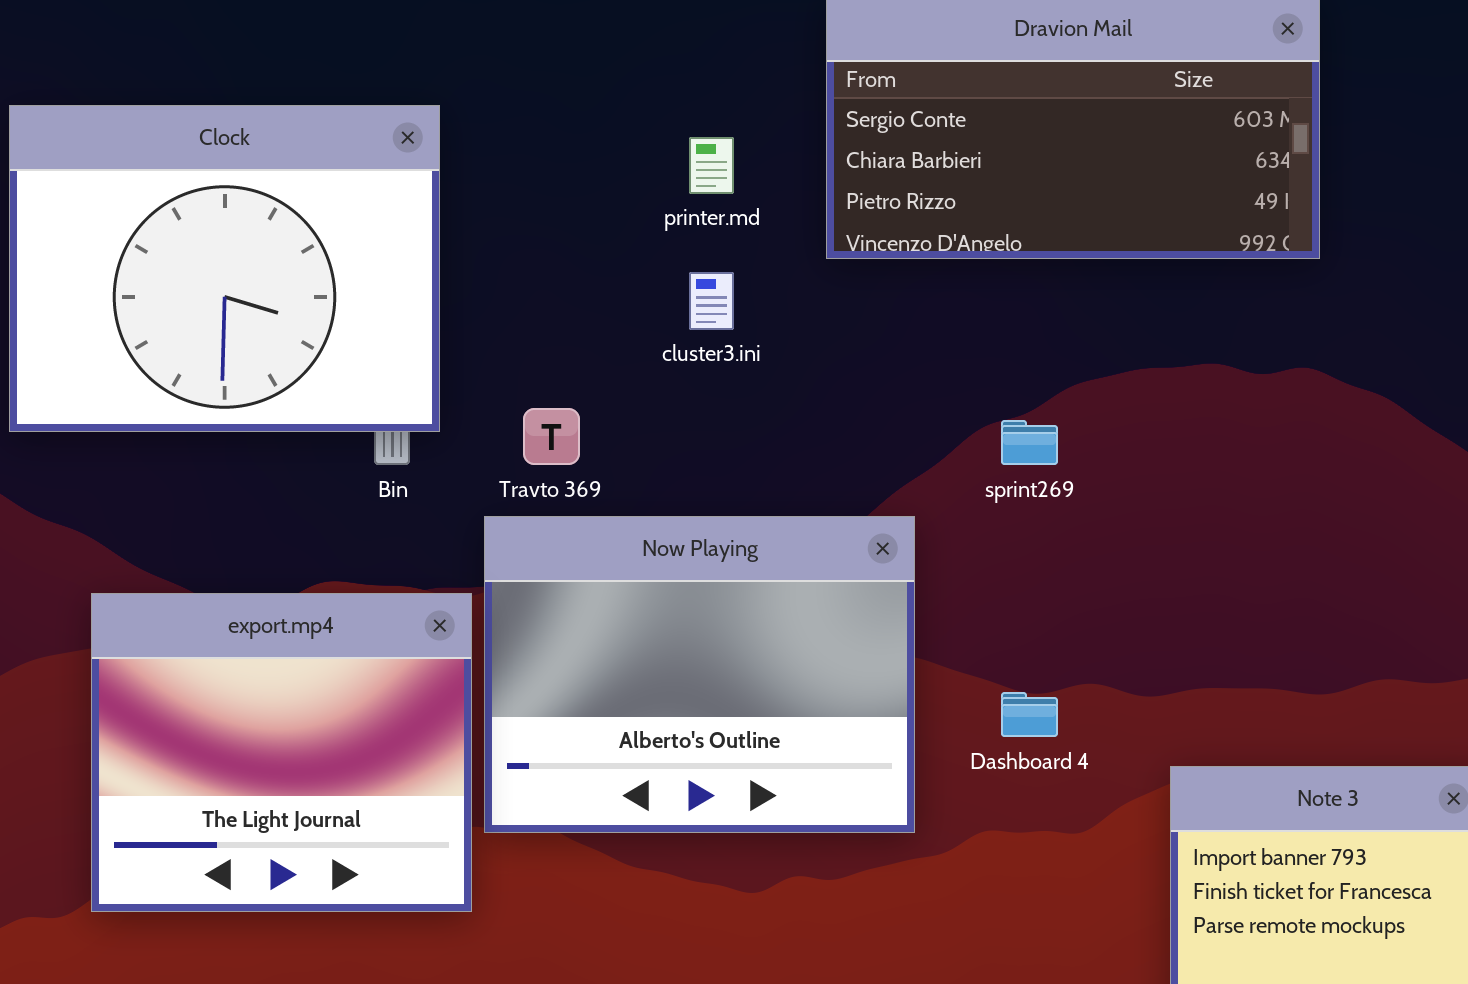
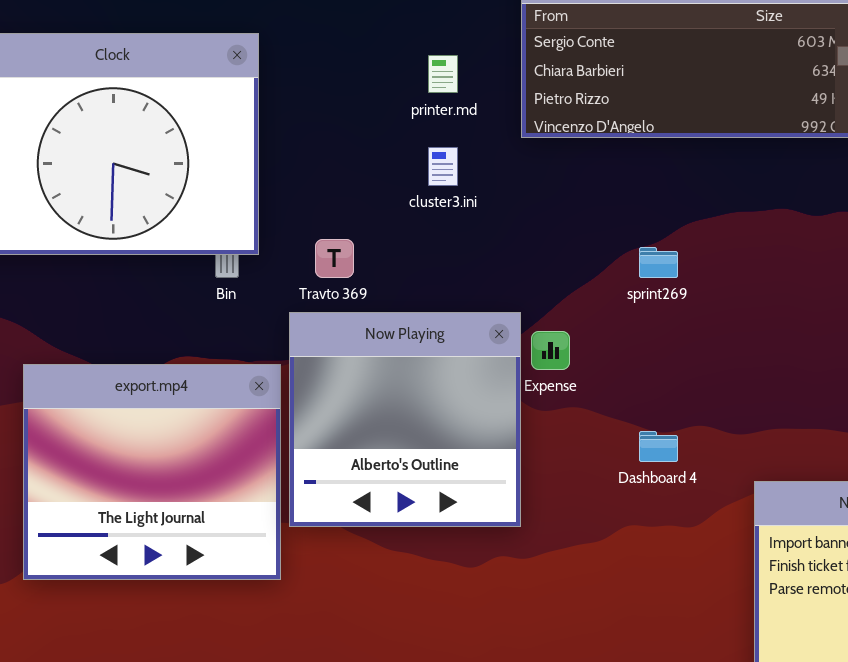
Now Playing: [484,516,915,833] -> [289,312,521,527], resized

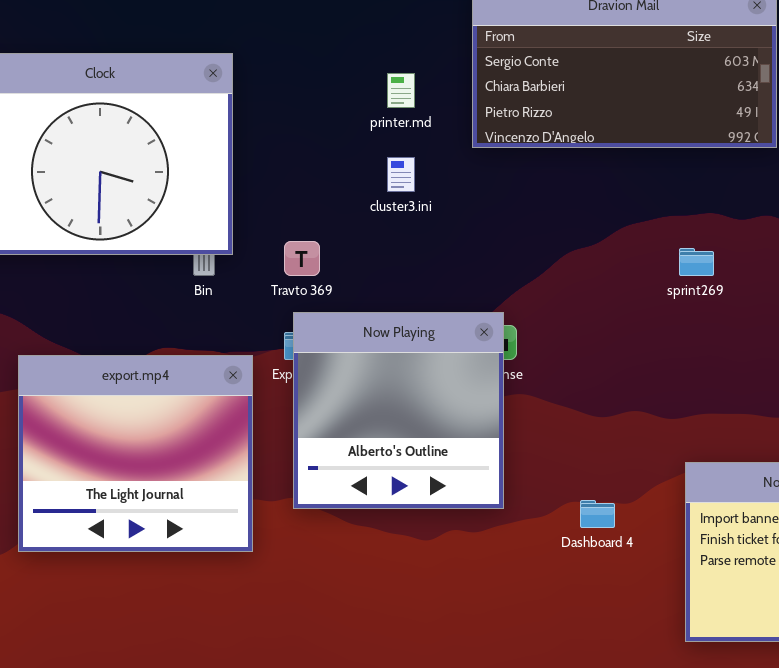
sprint269: [639,247,678,278] -> [679,248,714,276], moved
Now Playing: [289,312,521,527] -> [293,312,504,509], moved
Dashboard 4: [639,431,678,462] -> [580,500,615,528], moved

